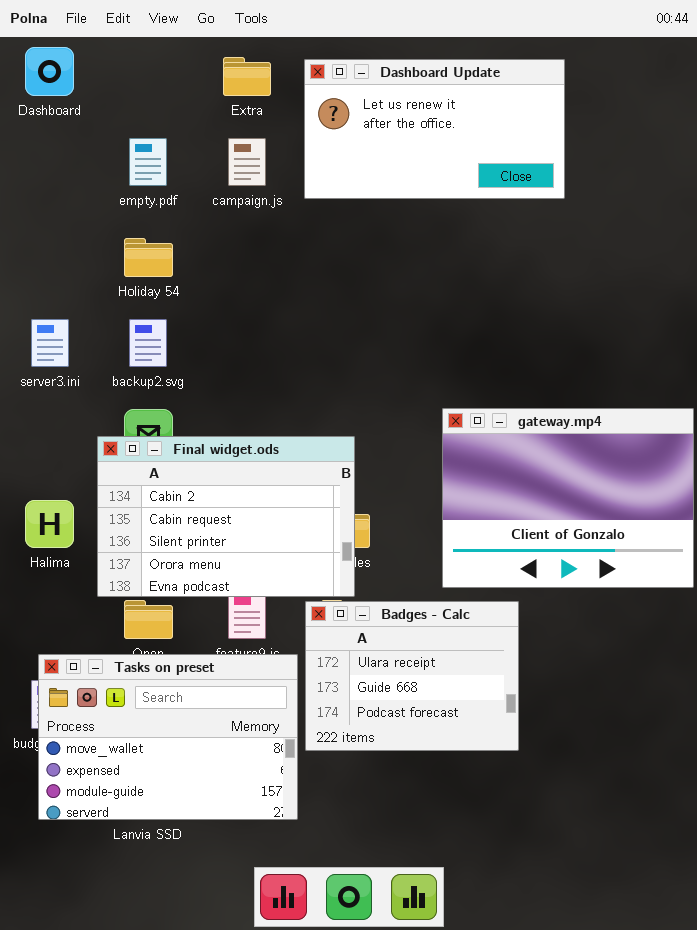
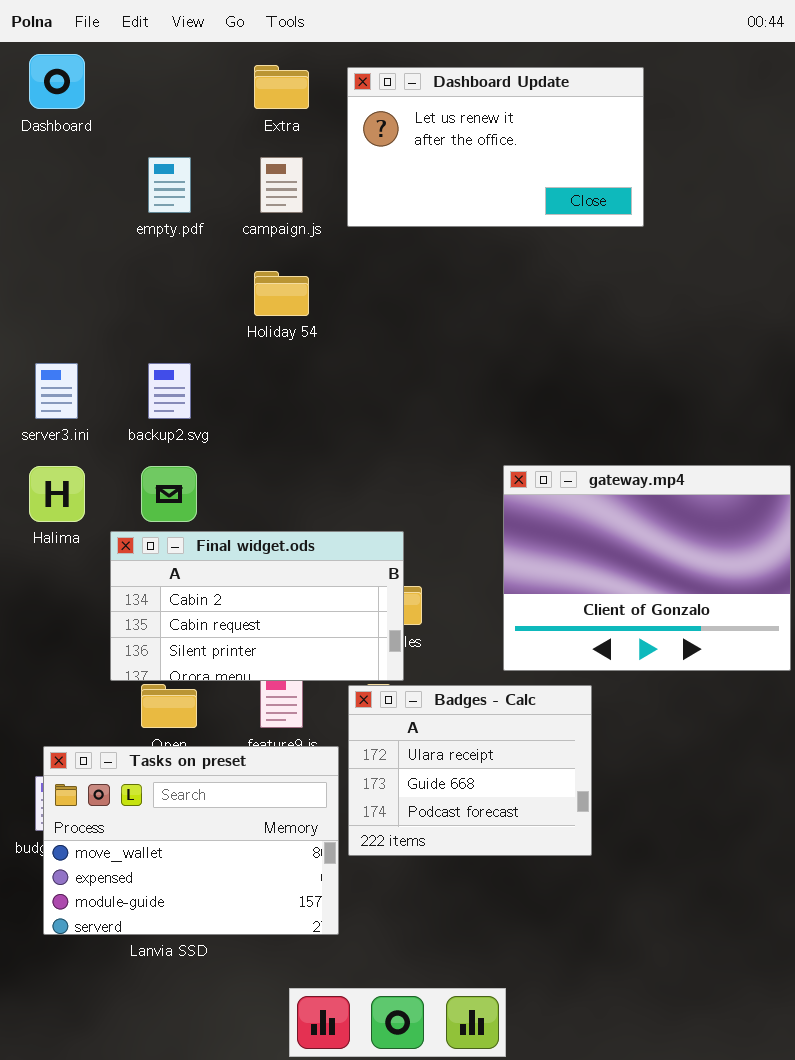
Holiday 54: [124,238,173,277] -> [254,271,309,316], moved
Final widget.ods: [97,436,355,597] -> [110,531,404,681], resized
Halima: [25,500,74,548] -> [29,466,85,522], moved

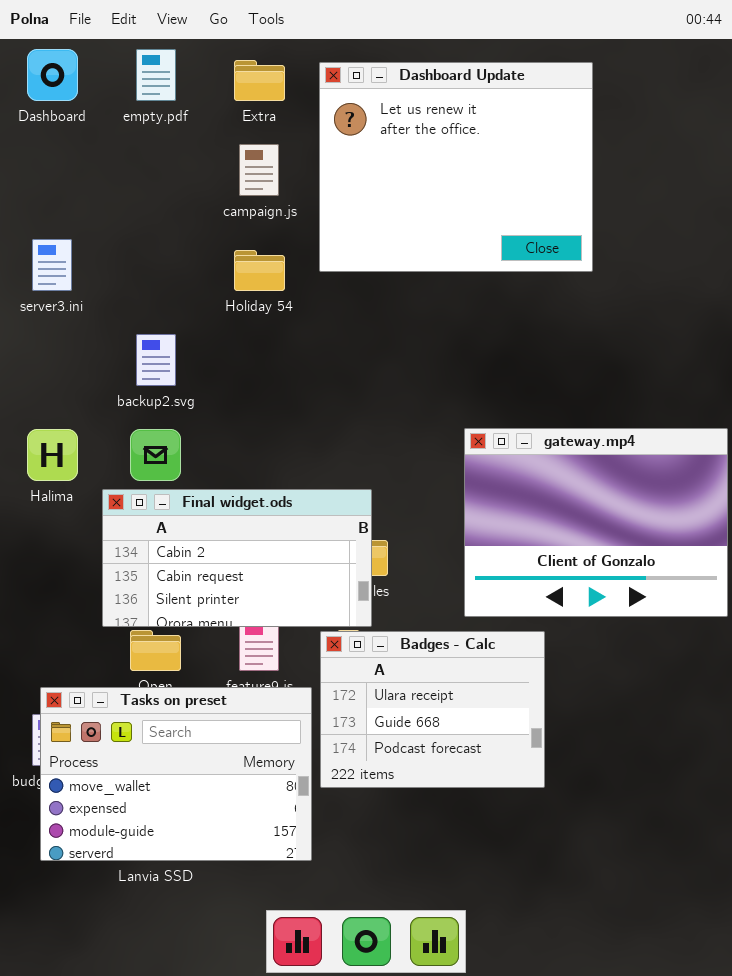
Dashboard Update: [347,67,644,227] -> [319,62,593,272], resized
empty.pdf: [148,157,191,213] -> [136,49,176,101], moved
server3.ini: [35,363,78,419] -> [32,239,72,291], moved

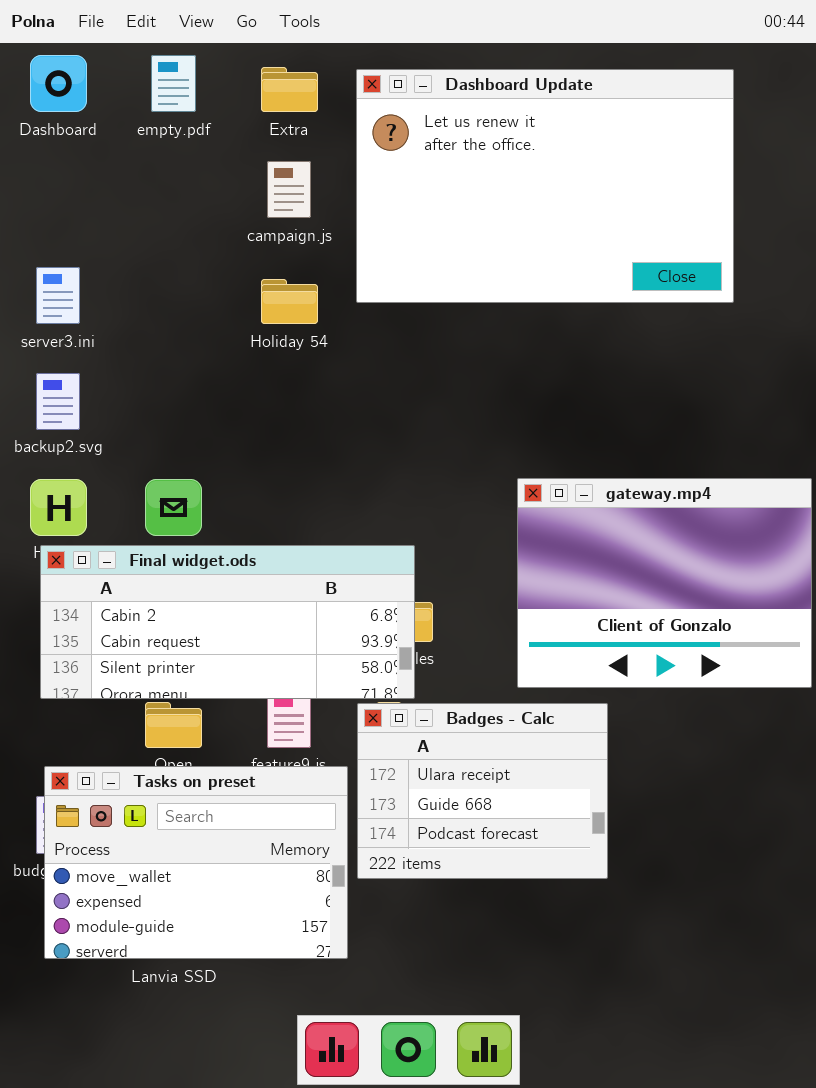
Dashboard Update: [319,62,593,272] -> [356,69,734,303], resized
backup2.svg: [136,334,176,386] -> [36,373,80,430], moved
Final widget.ods: [102,489,372,627] -> [40,545,415,699], resized

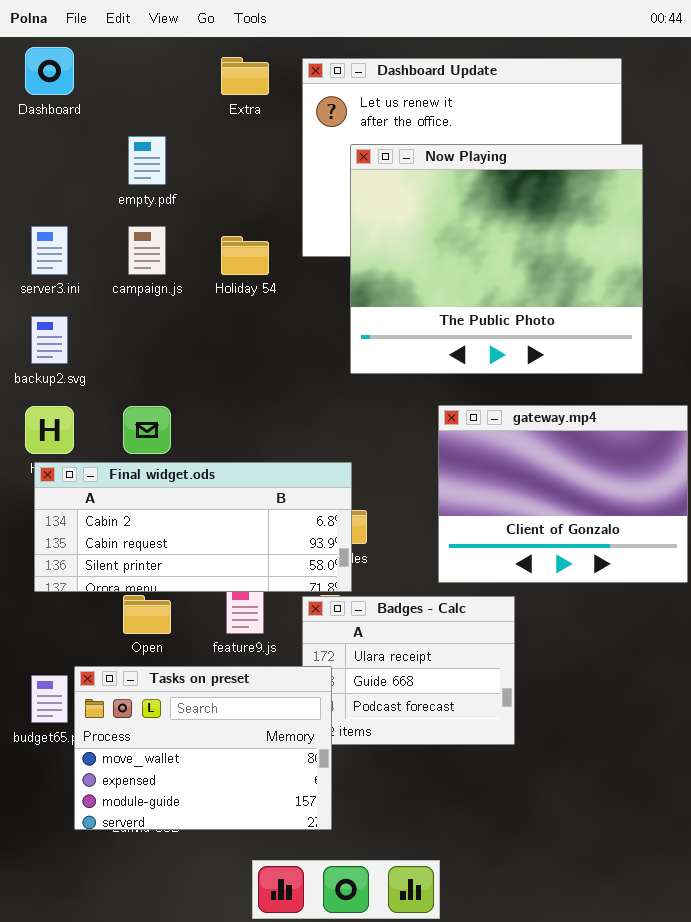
empty.pdf: [151,55,196,112] -> [128,136,166,185], moved
campaign.js: [267,161,311,218] -> [128,226,166,275], moved
Now Playing: none -> [350,144,643,374], opened
Tasks on preset: [44,766,348,959] -> [74,666,332,830], moved

